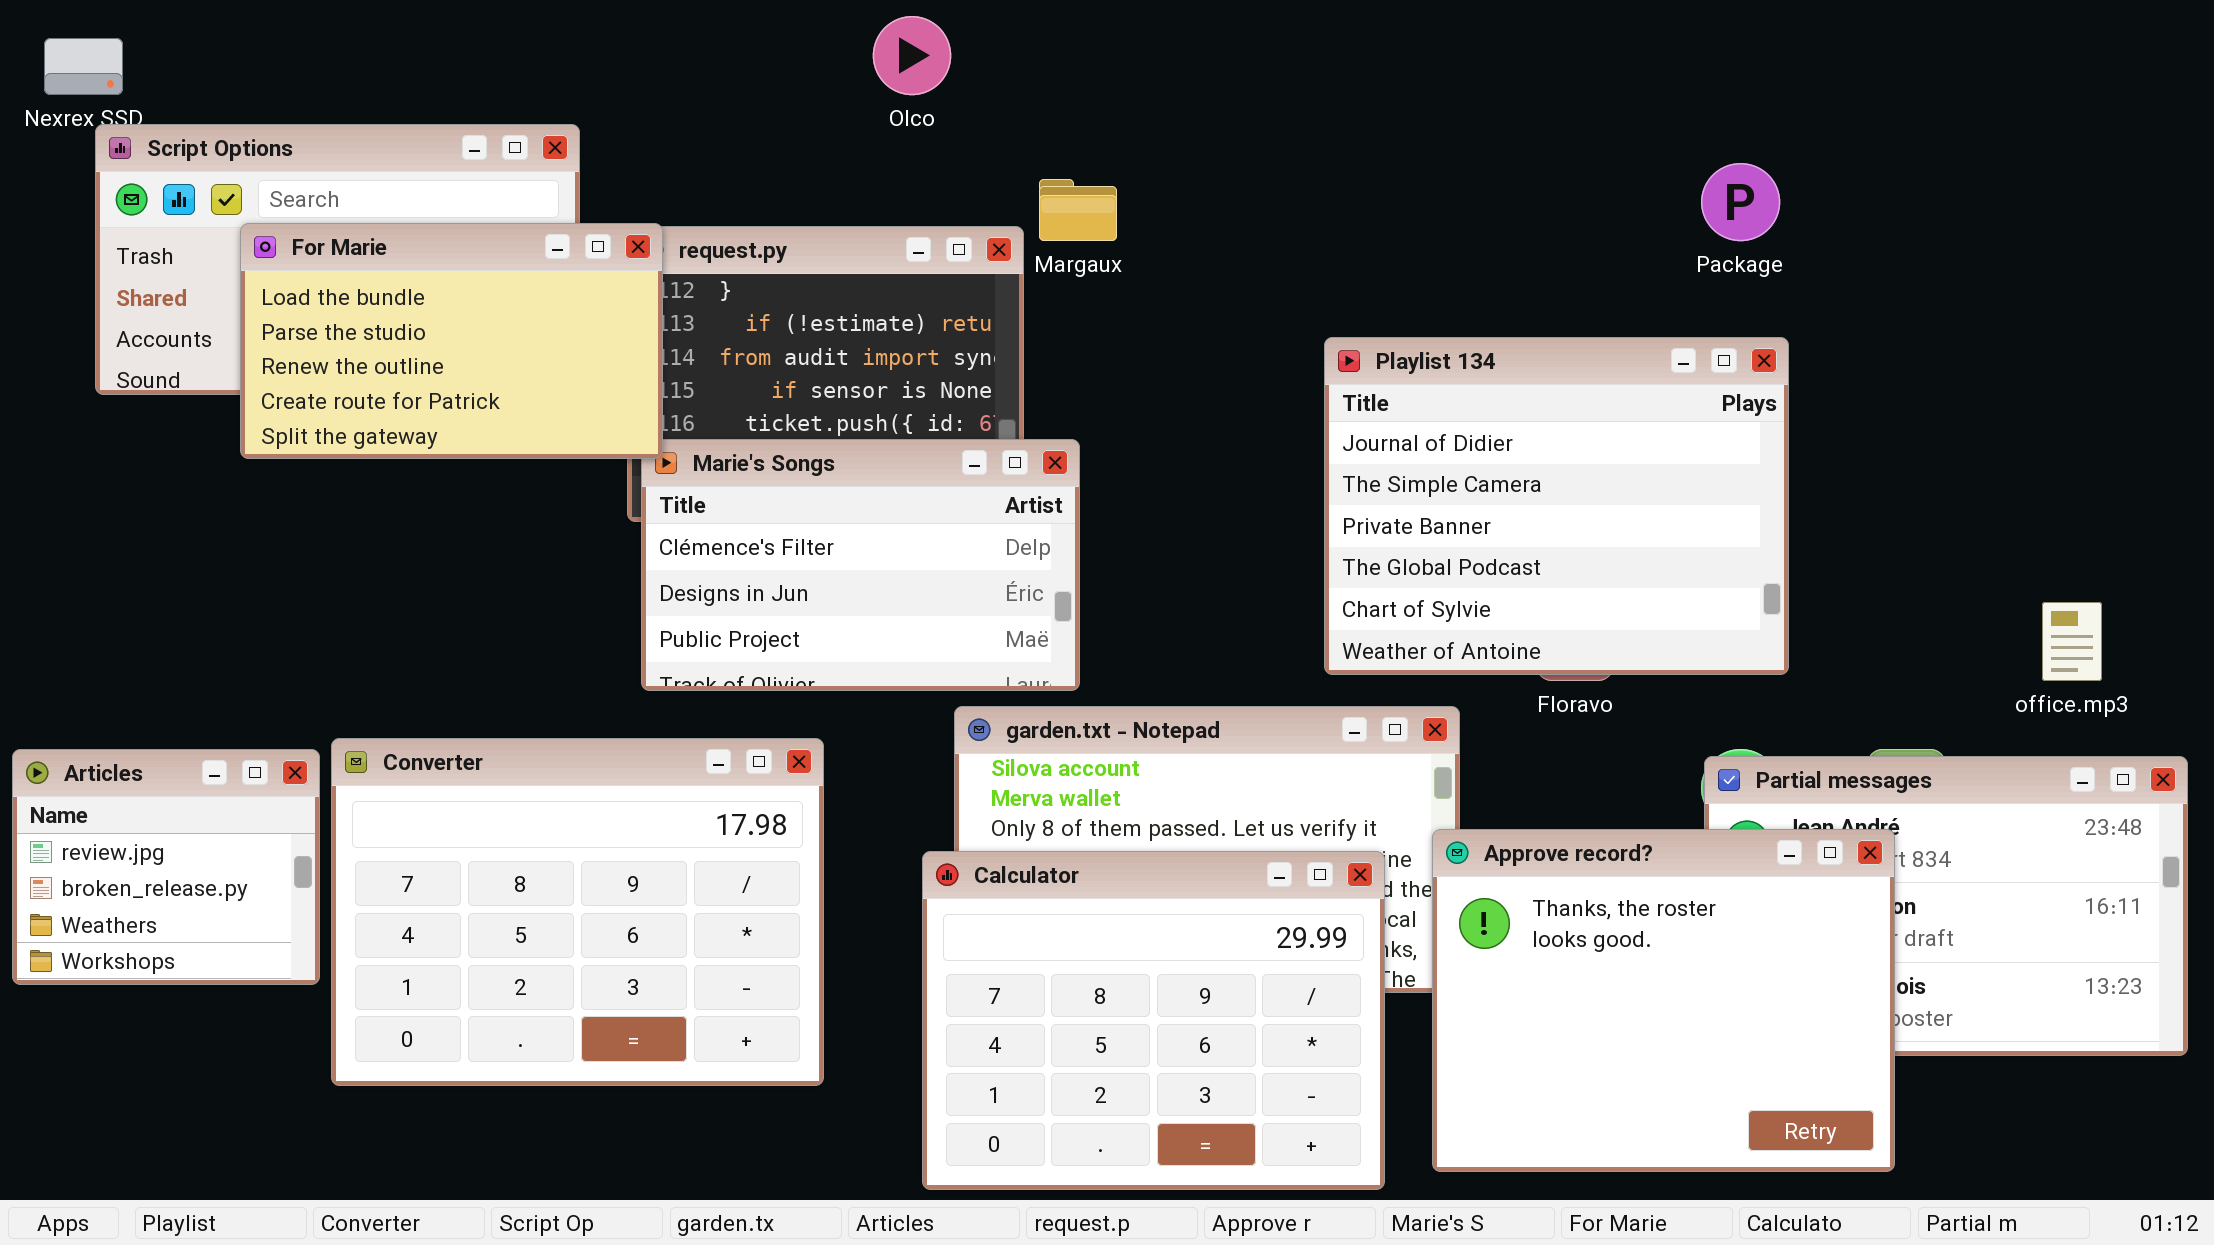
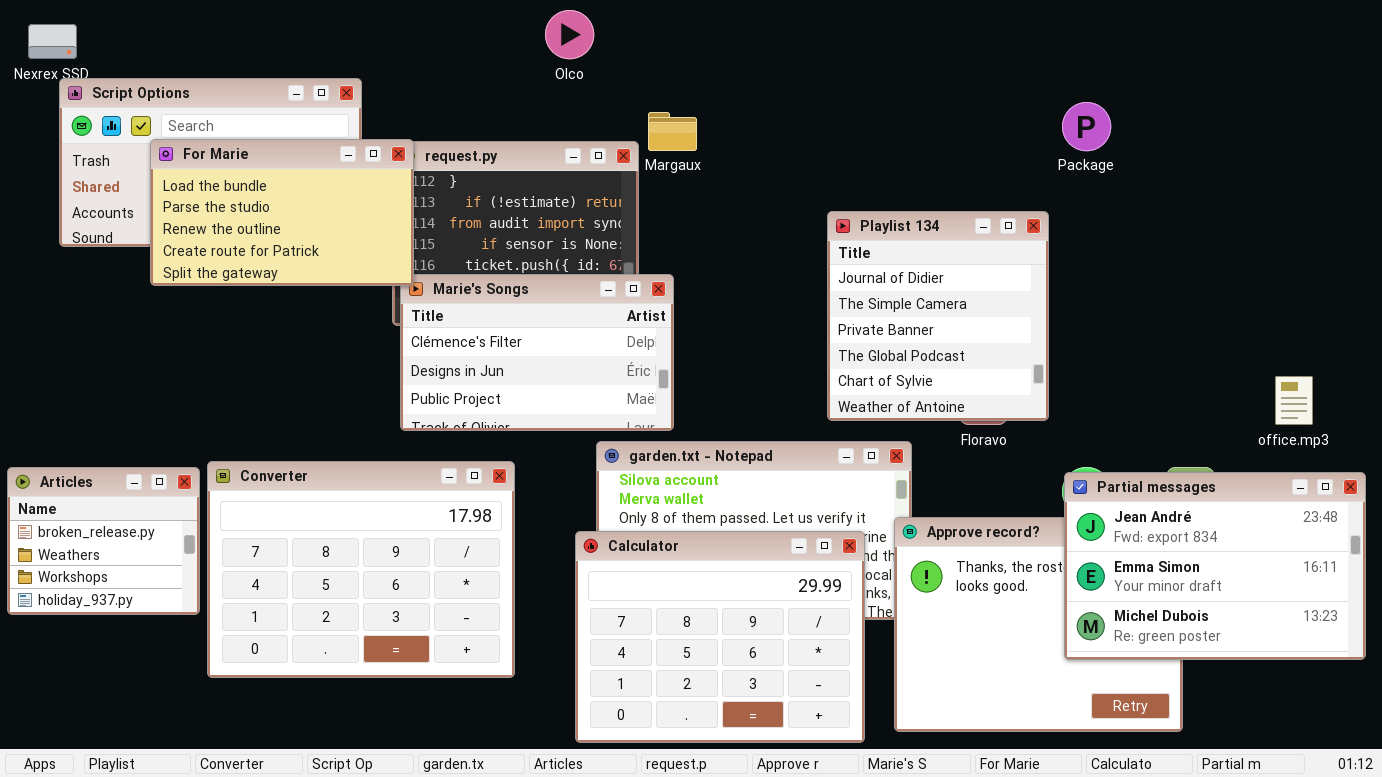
Playlist 134: [1324,337,1789,675] -> [827,211,1049,421], resized
Articles: [12,749,320,985] -> [7,467,200,615], scrolled down 1 row
Partial messages: [1704,756,2188,1056] -> [1064,472,1366,660], raised

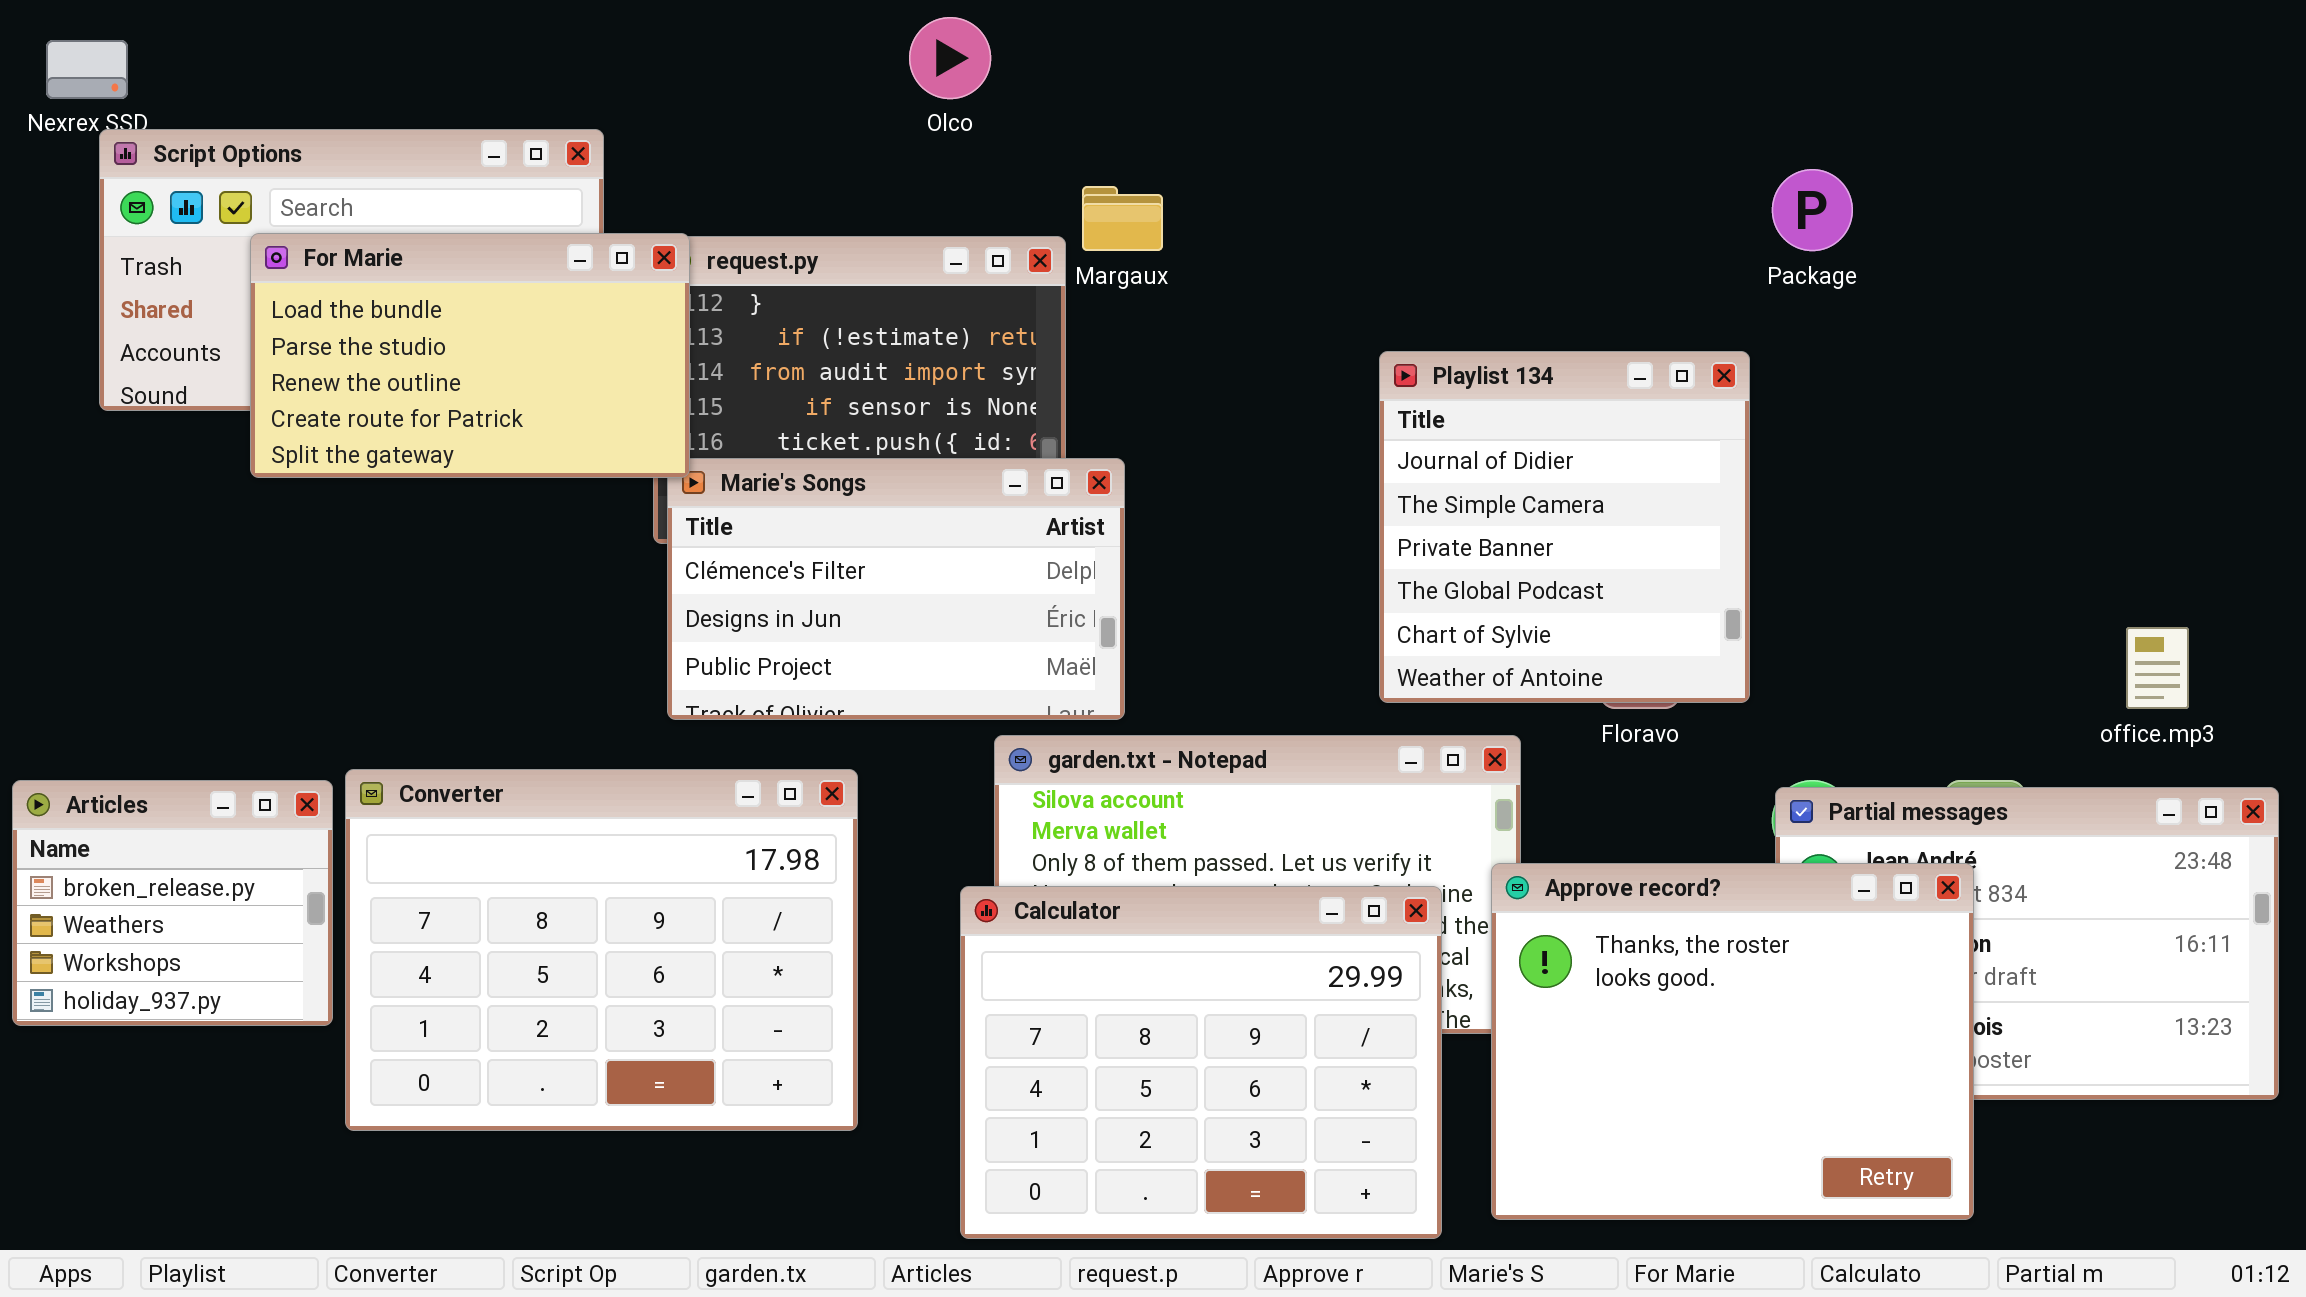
Approve record?: [894,517,1183,732] -> [1491,863,1974,1220], raised

